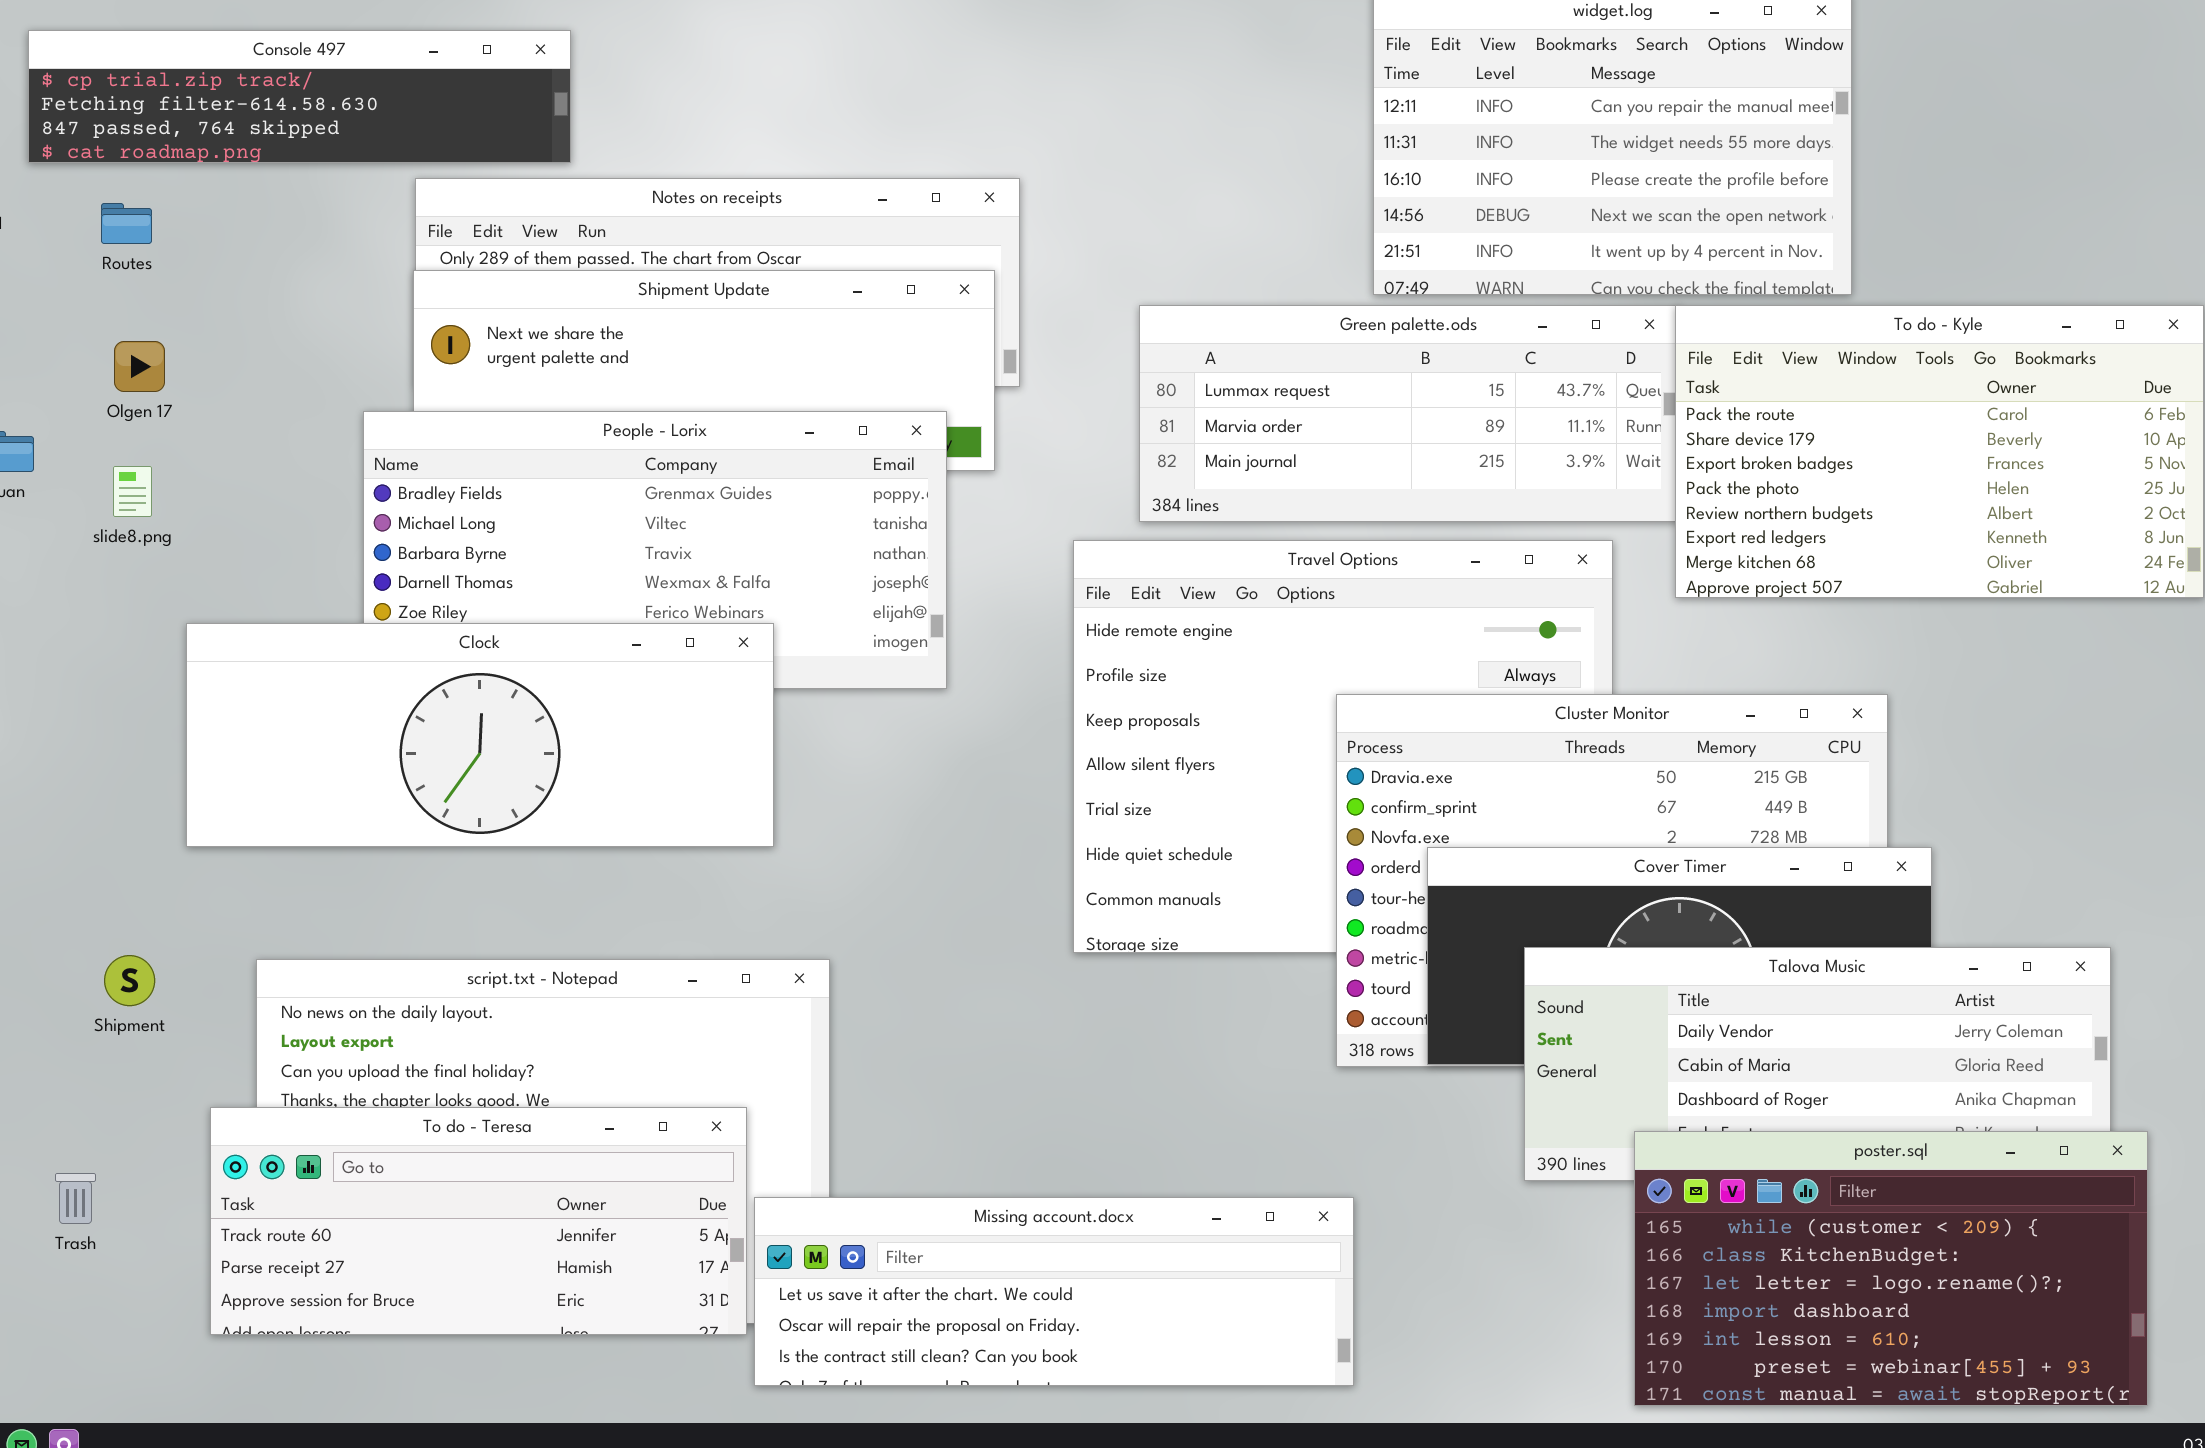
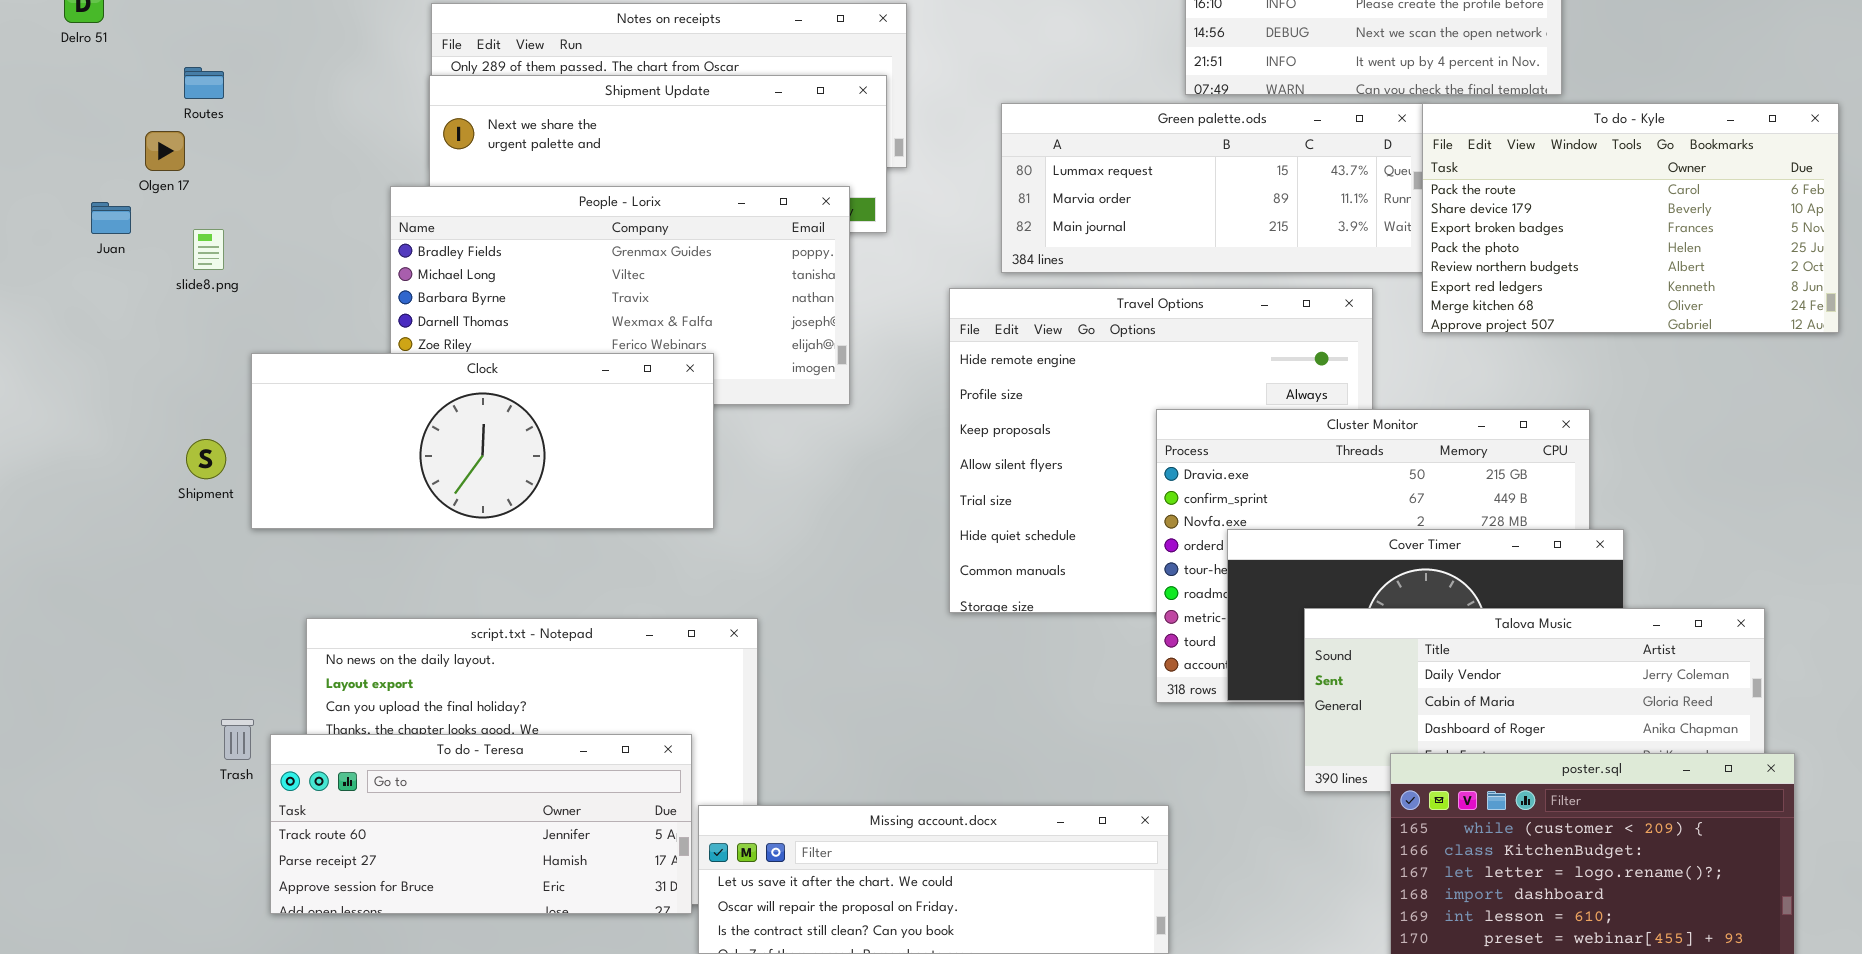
Routes: [101,203,152,244] -> [184,67,224,99], moved
Olgen 17: [114,341,165,392] -> [145,131,185,171], moved
Shipment: [104,955,155,1006] -> [186,439,226,479], moved
Trash: [55,1173,96,1224] -> [221,719,254,760], moved

